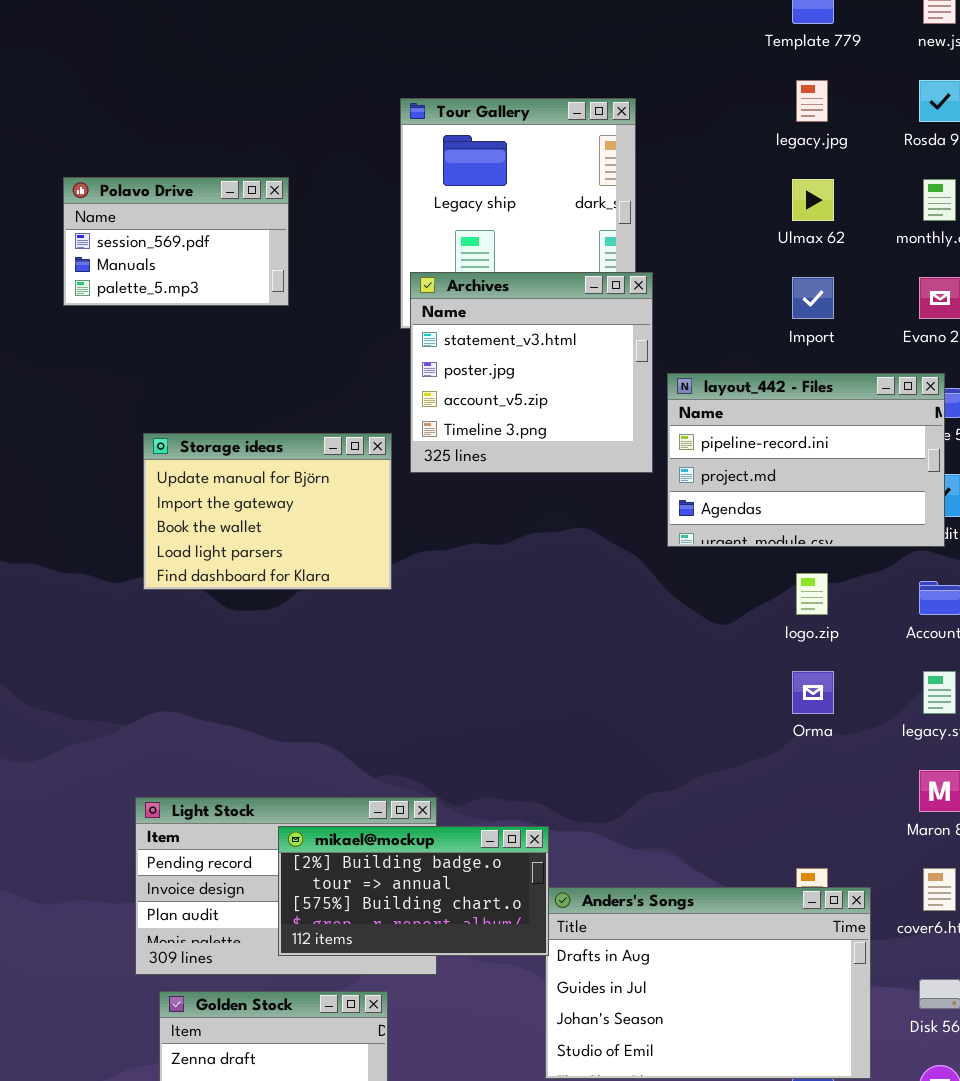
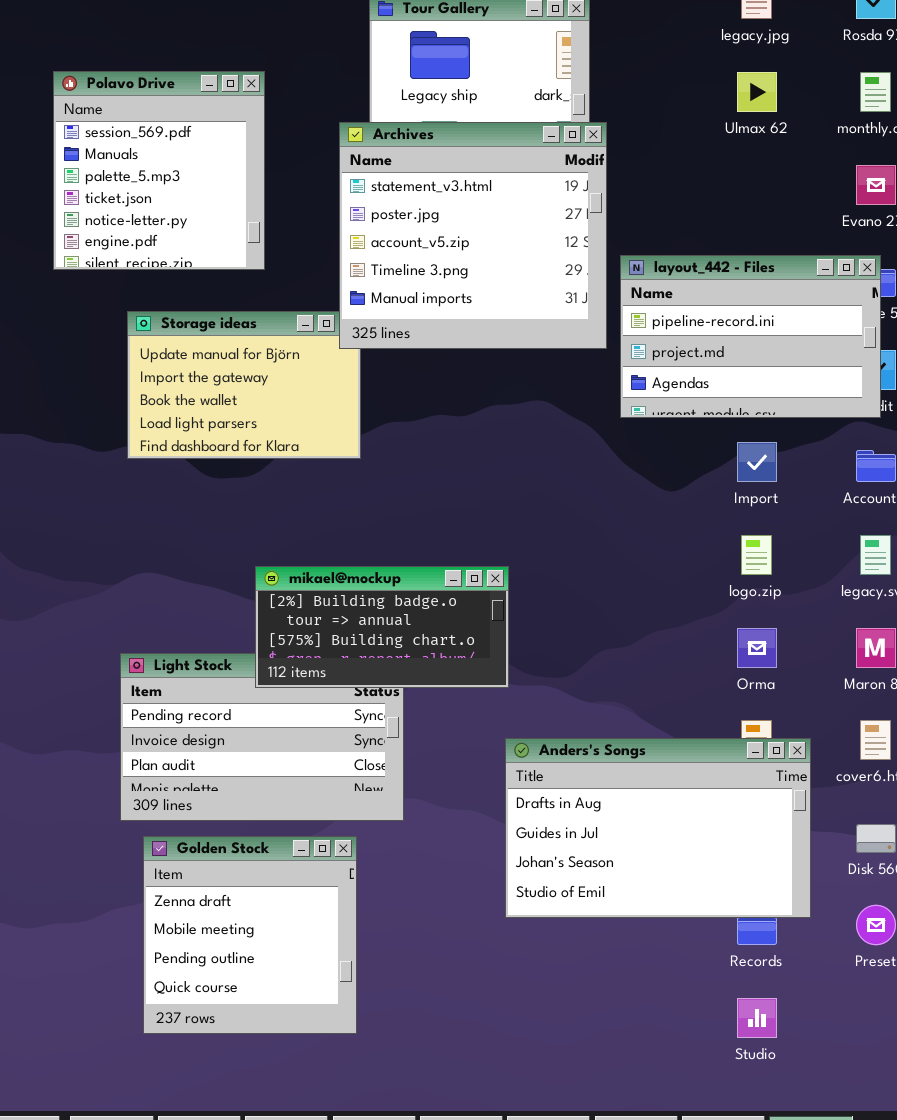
Polavo Drive: [63,177,289,306] -> [53,71,265,270], resized
Archives: [410,272,653,473] -> [339,122,607,349], resized
Import: [792,277,834,319] -> [737,442,777,482], moved
logo.zip: [796,573,828,615] -> [741,535,772,575], moved
Orma: [792,671,834,714] -> [737,628,777,668], moved
mikael@mockup: [278,826,549,956] -> [255,566,509,688], moved

